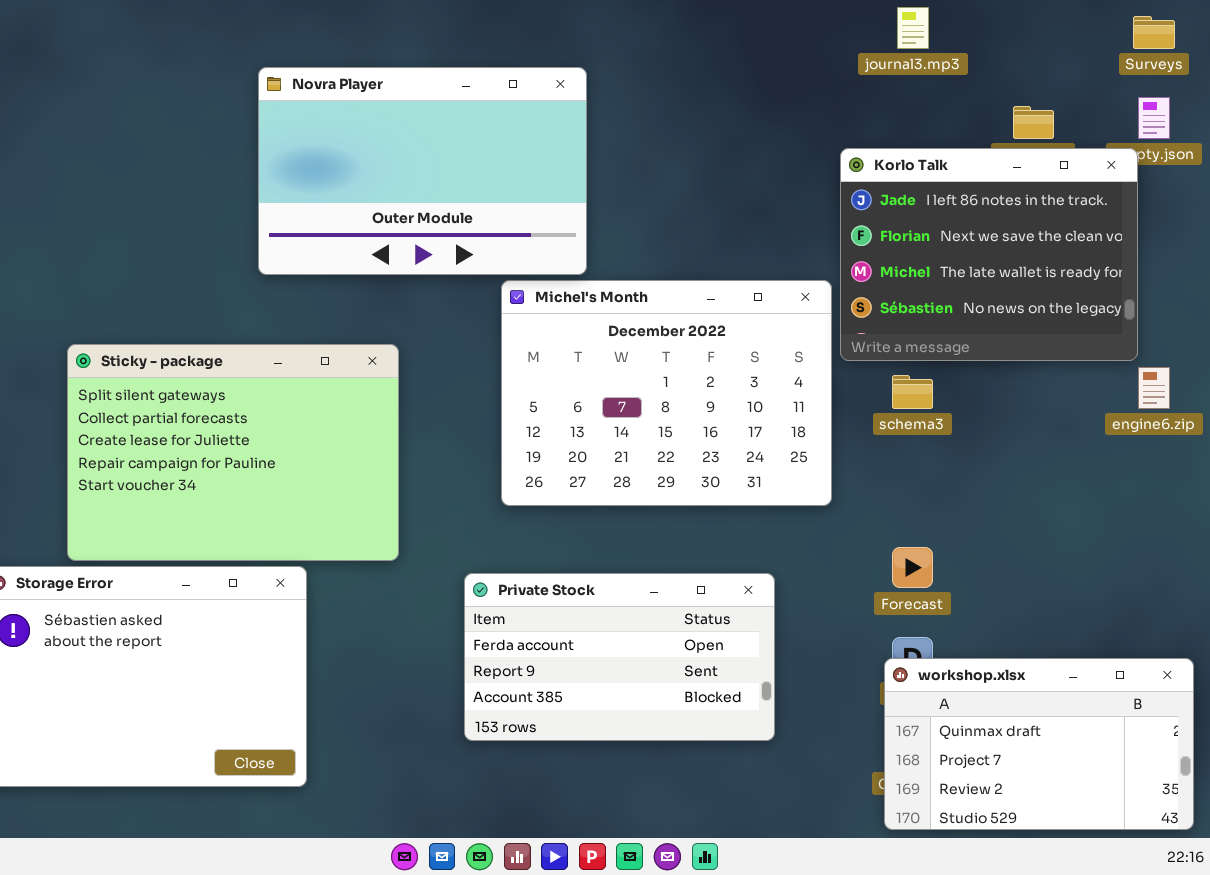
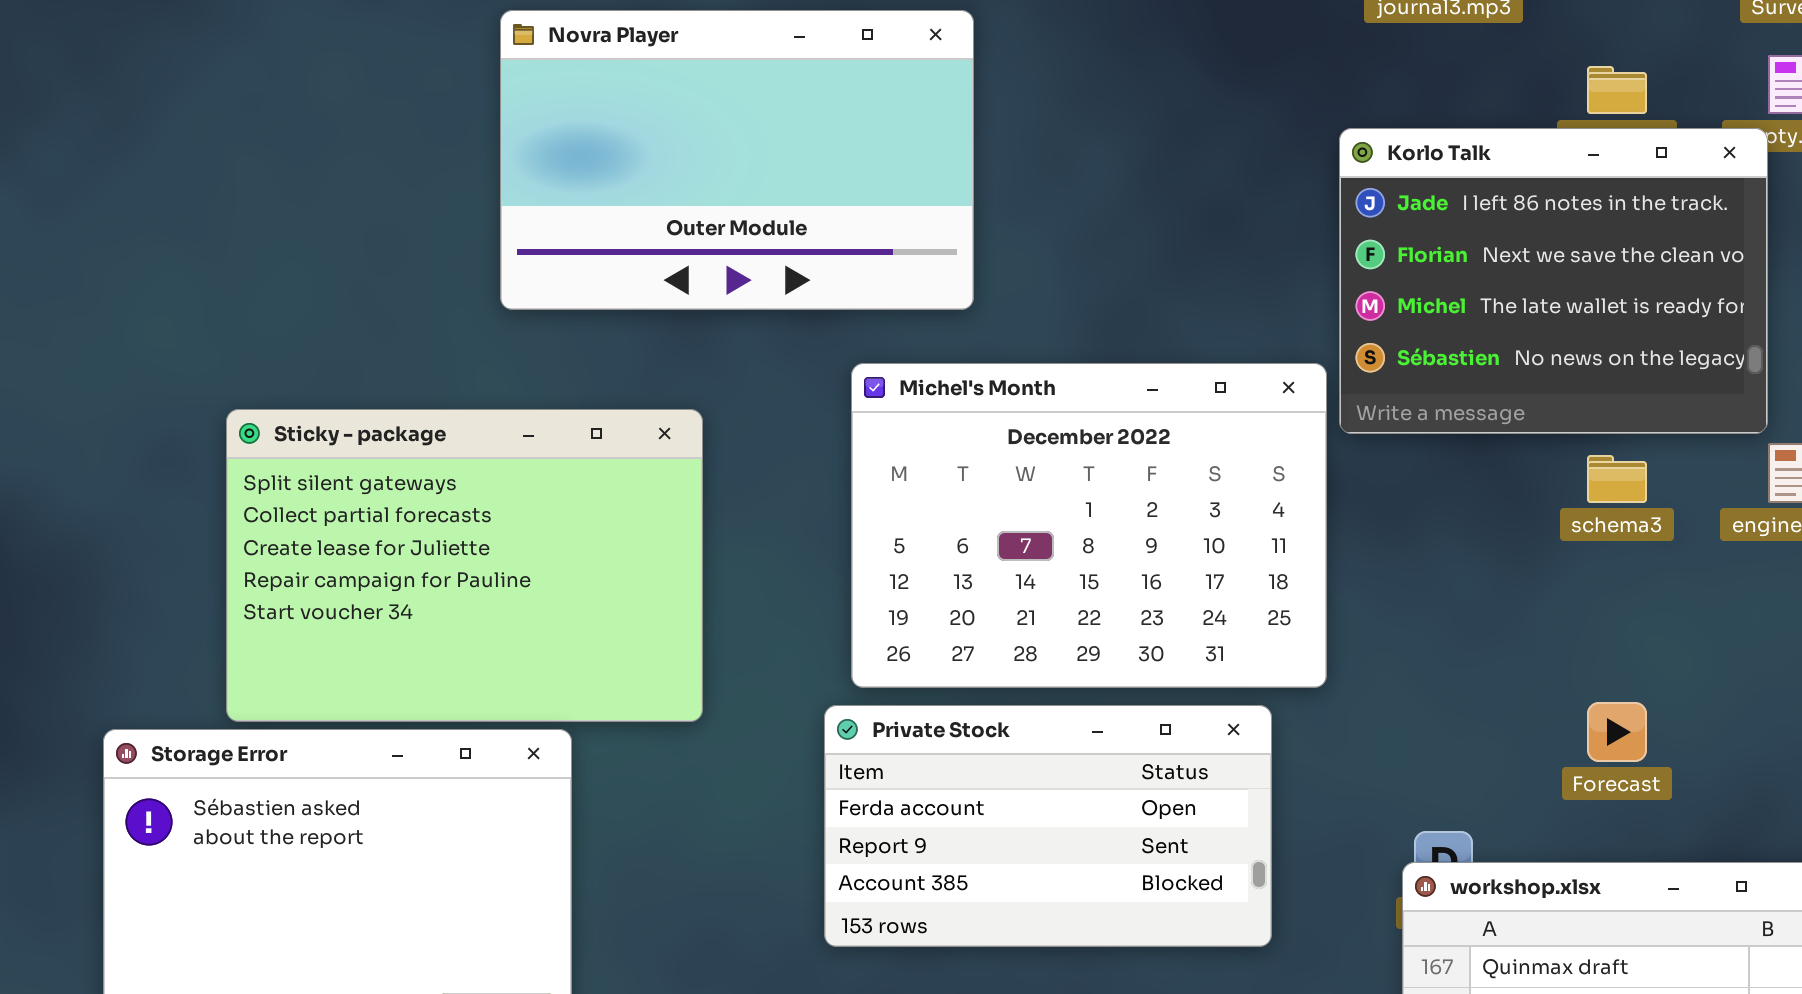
Michel's Month: [501,280,832,506] -> [851,363,1327,688], moved
schema3: [892,375,933,409] -> [1587,455,1647,503], moved
Forecast: [892,547,933,588] -> [1587,702,1647,762], moved
Private Stock: [464,573,775,741] -> [824,705,1272,947], moved

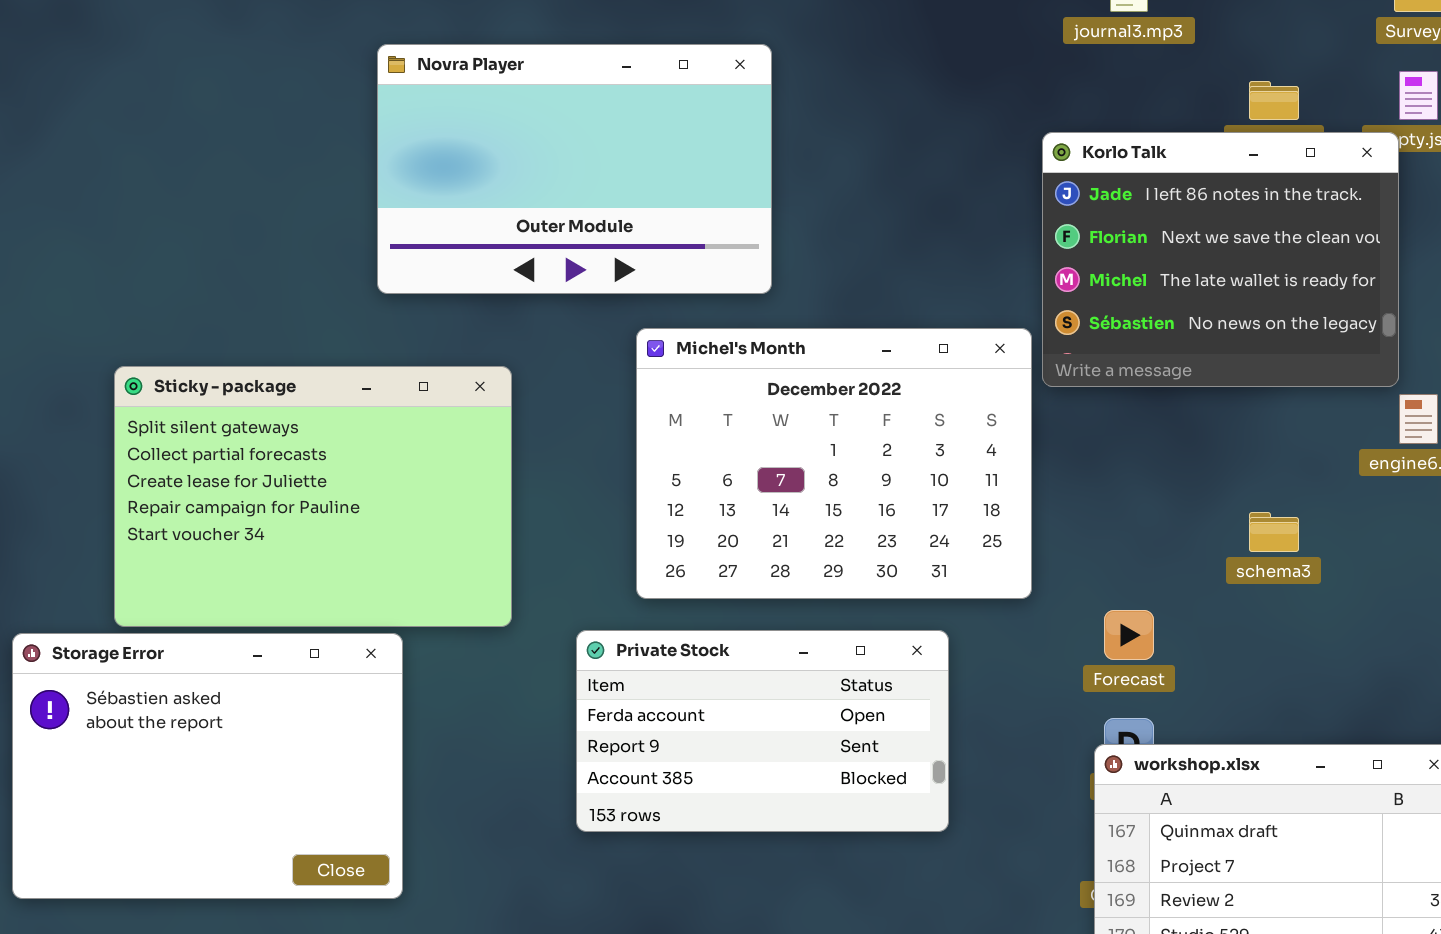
Novra Player: [500,10,974,310] -> [377,44,772,294], moved
schema3: [1587,455,1647,503] -> [1249,512,1299,552], moved
Forecast: [1587,702,1647,762] -> [1104,610,1154,660], moved
Private Stock: [824,705,1272,947] -> [576,630,949,832], moved

